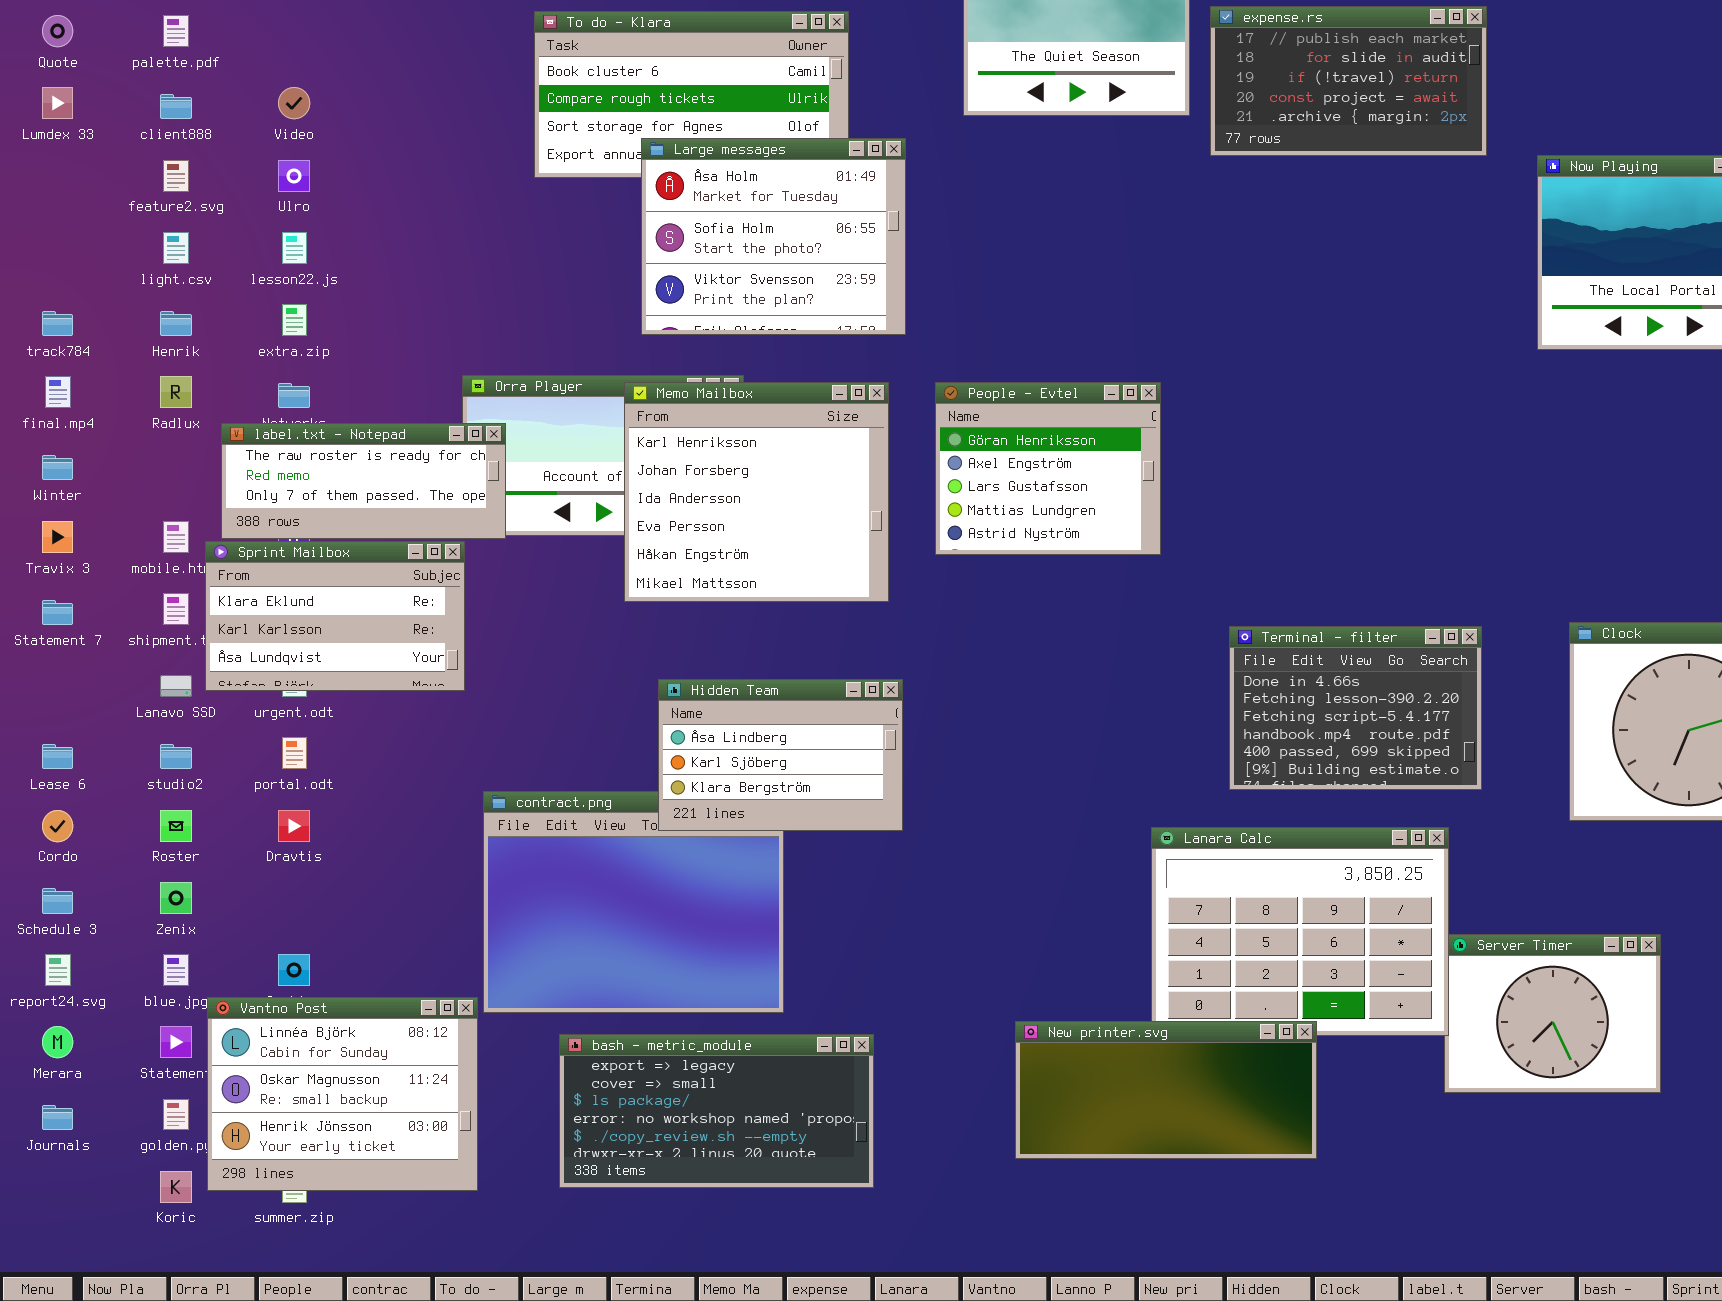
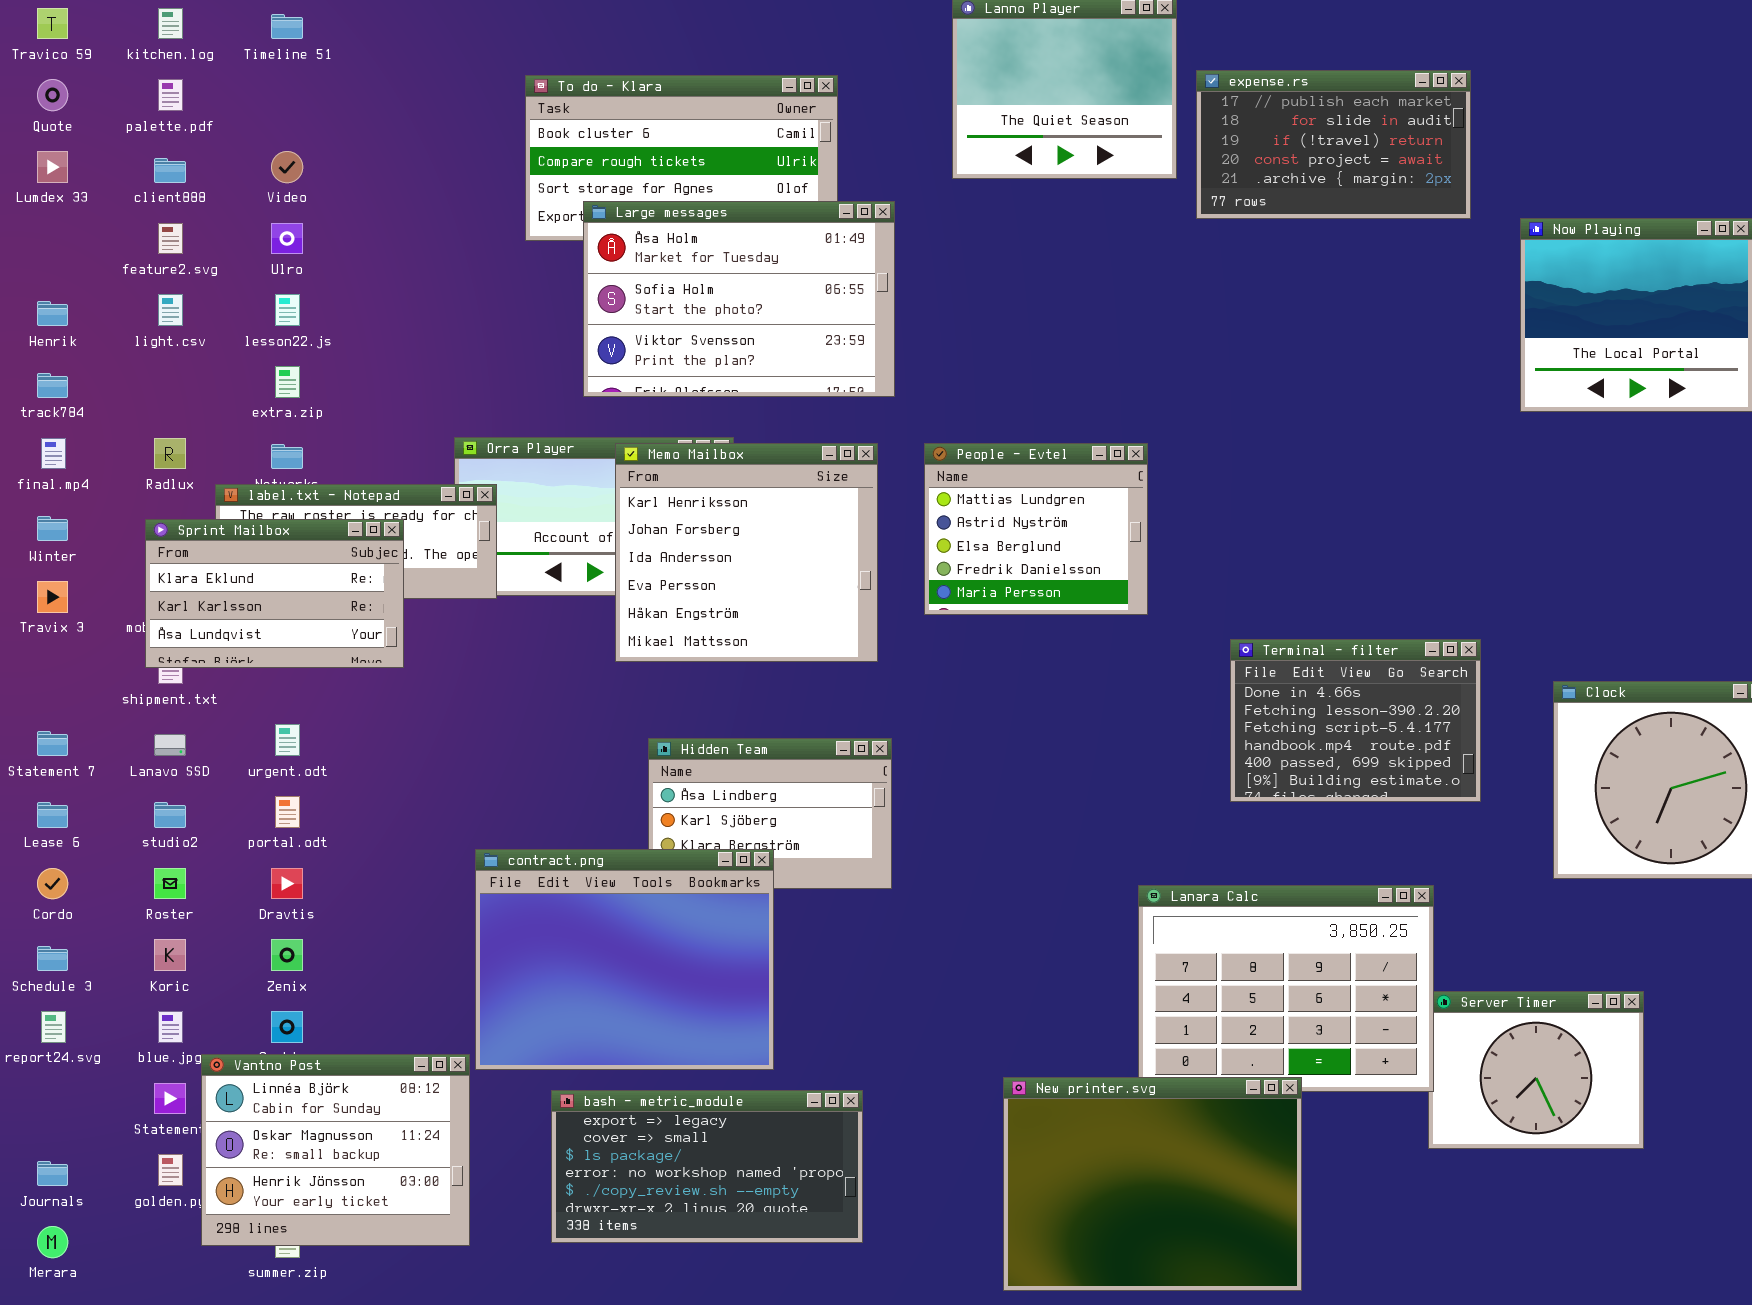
Large messages: [641,138,906,335] -> [583,201,895,397], resized
Henrik: [160,311,192,336] -> [37,301,68,326], moved
People - Evtel: [935,382,1161,555] -> [924,443,1148,615], scrolled down 3 rows
Sprint Mailbox: [205,541,465,691] -> [145,519,404,668], moved
Statement 7: [42,600,73,625] -> [37,731,68,756], moved
Terminal - filter: [1229,626,1482,790] -> [1230,639,1481,802], moved
contract.png: [483,791,784,1013] -> [475,849,774,1070], raised
Zenix: [160,882,192,914] -> [271,939,303,971], moved
New printer.svg: [1015,1021,1317,1159] -> [1003,1077,1302,1291], resized
Merara: [42,1026,73,1058] -> [37,1226,68,1258], moved
Koric: [160,1171,192,1203] -> [154,939,186,971], moved

